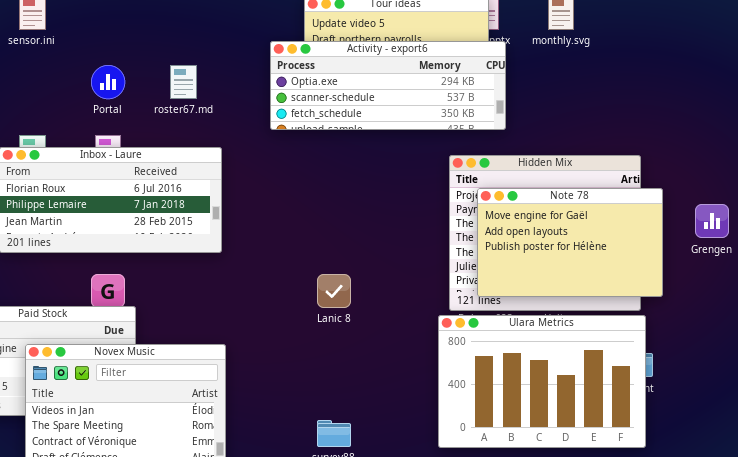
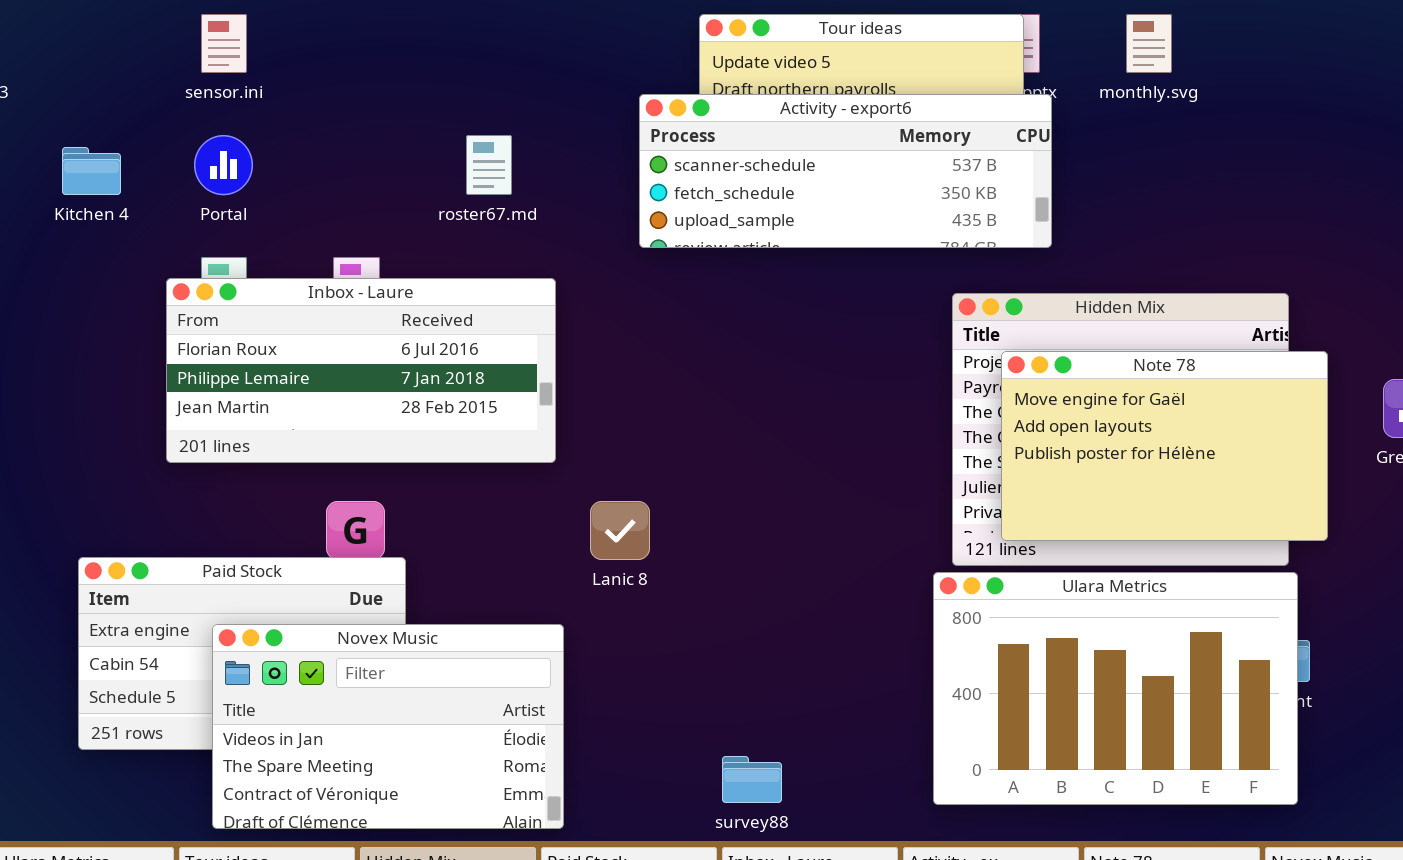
Activity - export6: [270,41,506,130] -> [639,94,1052,248], scrolled down 1 row
Portal: [91,65,125,99] -> [194,135,253,195], moved
Lanic 8: [317,274,351,308] -> [590,501,650,560], moved

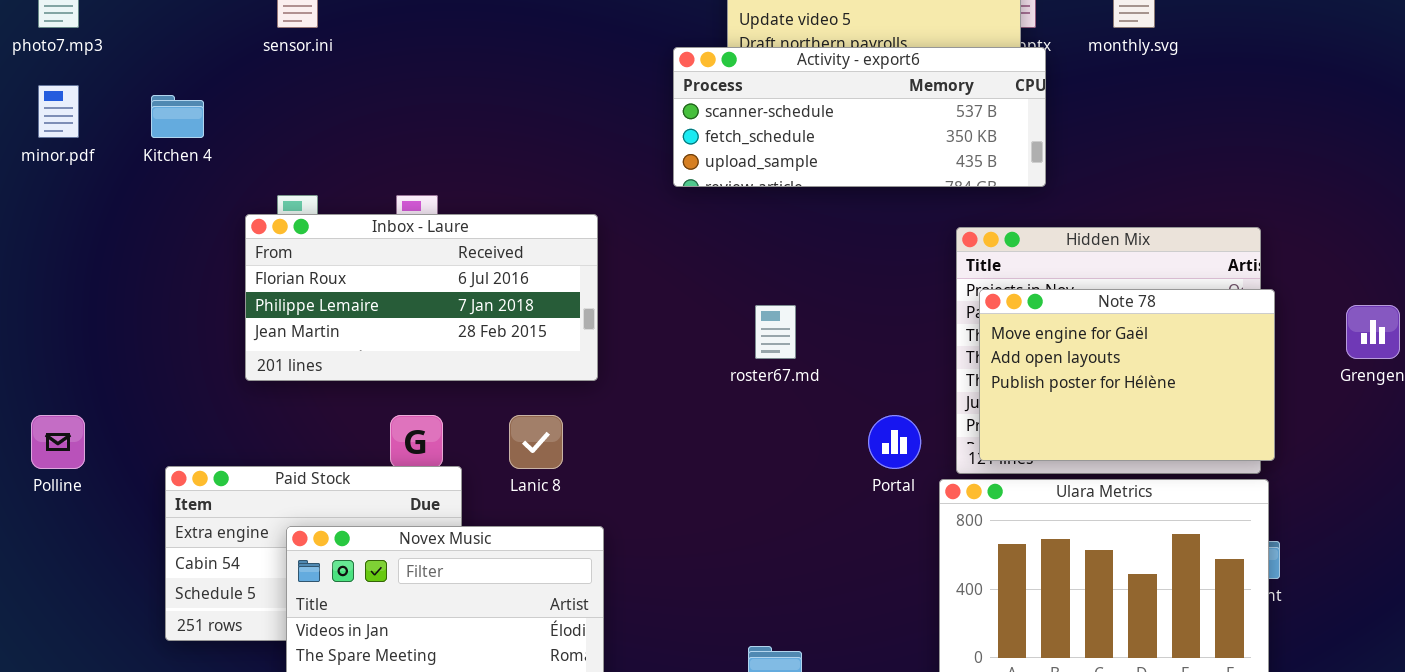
Portal: [194,135,253,195] -> [868,415,921,469], moved
roster67.md: [466,135,512,195] -> [755,305,796,359], moved
Note 78: [1001,351,1328,541] -> [979,289,1275,461], moved
Lanic 8: [590,501,650,560] -> [509,415,563,469], moved

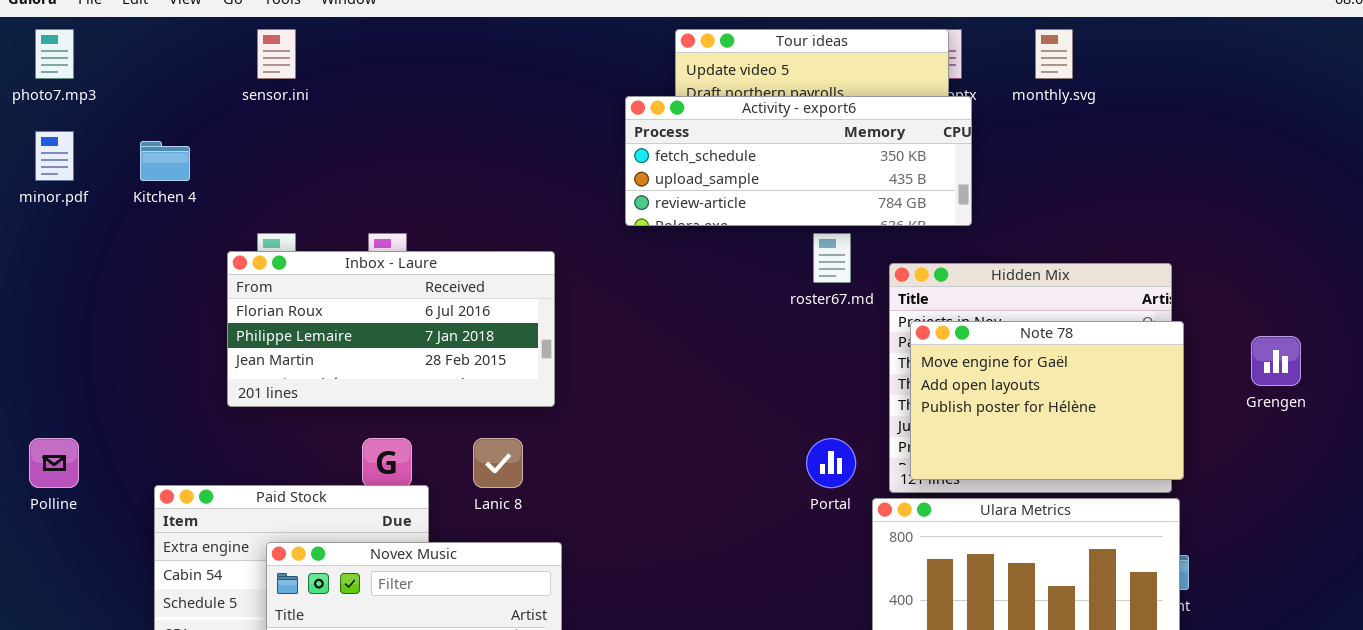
Activity - export6: [673,47,1046,187] -> [625,96,972,226], scrolled down 1 row
roster67.md: [755,305,796,359] -> [813,233,851,283], moved

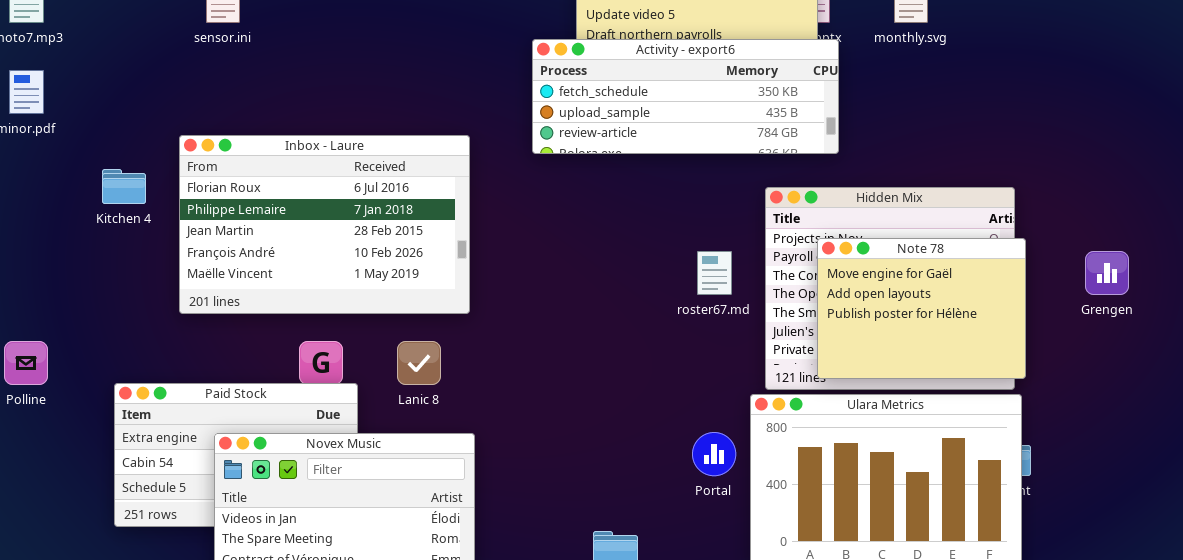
Kitchen 4: [140,141,190,181] -> [102,169,146,204], moved
roster67.md: [813,233,851,283] -> [697,251,732,295], moved
Inbox - Laure: [227,251,555,407] -> [179,135,470,314], resized
Note 78: [910,321,1184,480] -> [817,238,1026,379], resized
Portal: [806,438,856,488] -> [692,432,736,476], moved

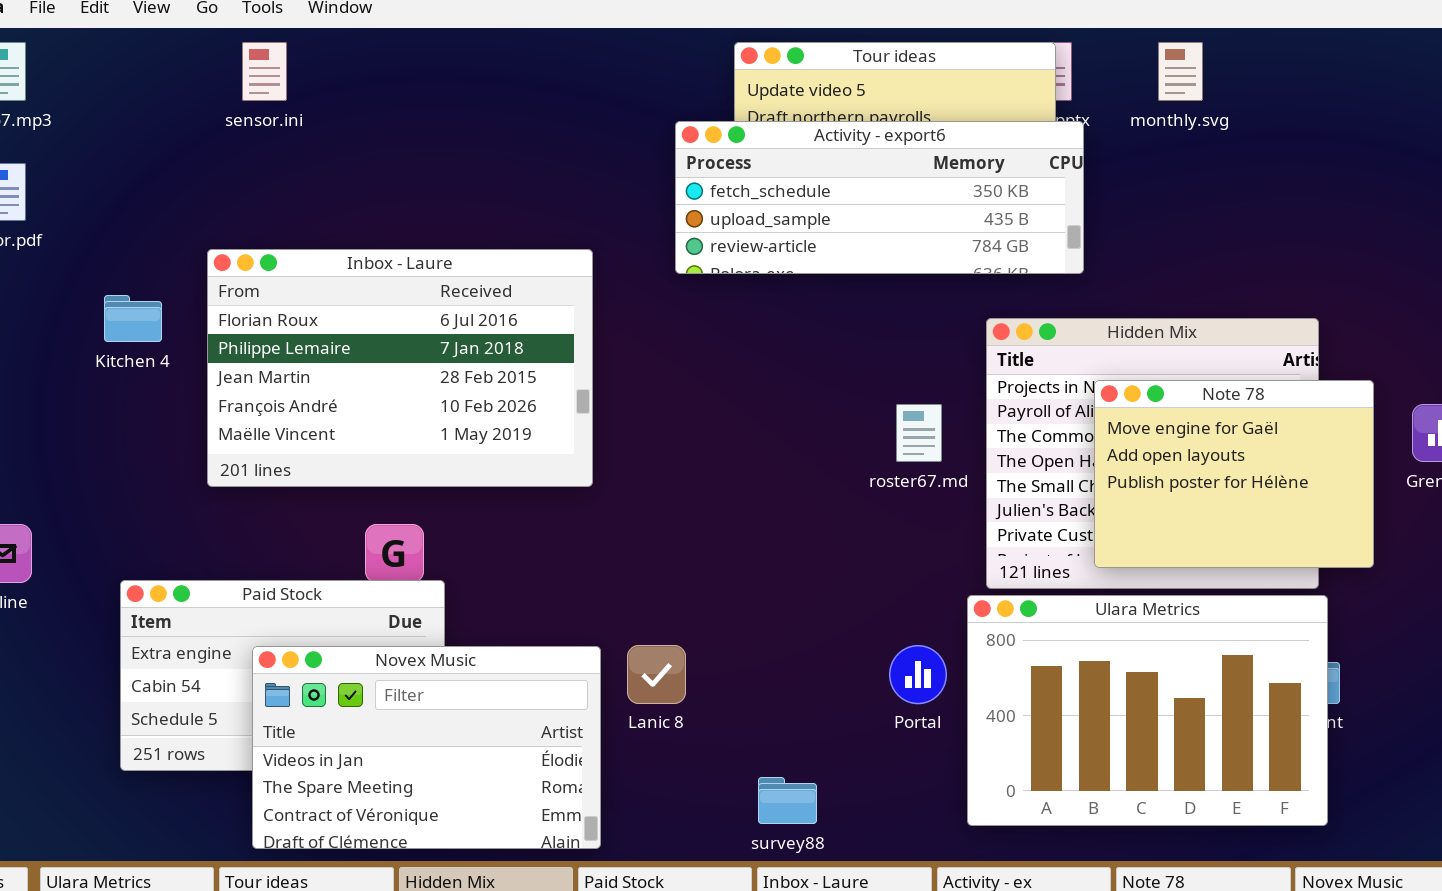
Note 78: [817,238,1026,379] -> [1094,380,1374,568], moved
Lanic 8: [397,341,441,385] -> [627,645,686,704], moved

